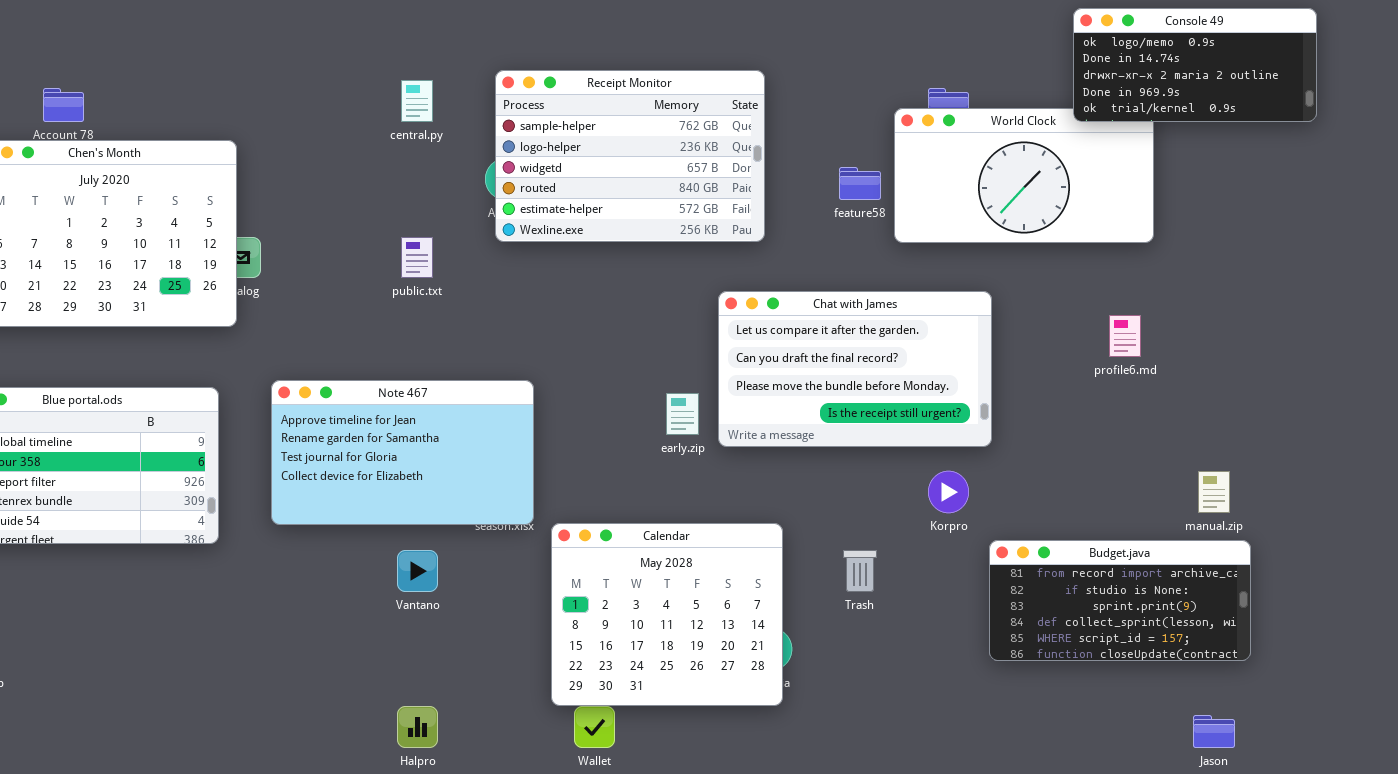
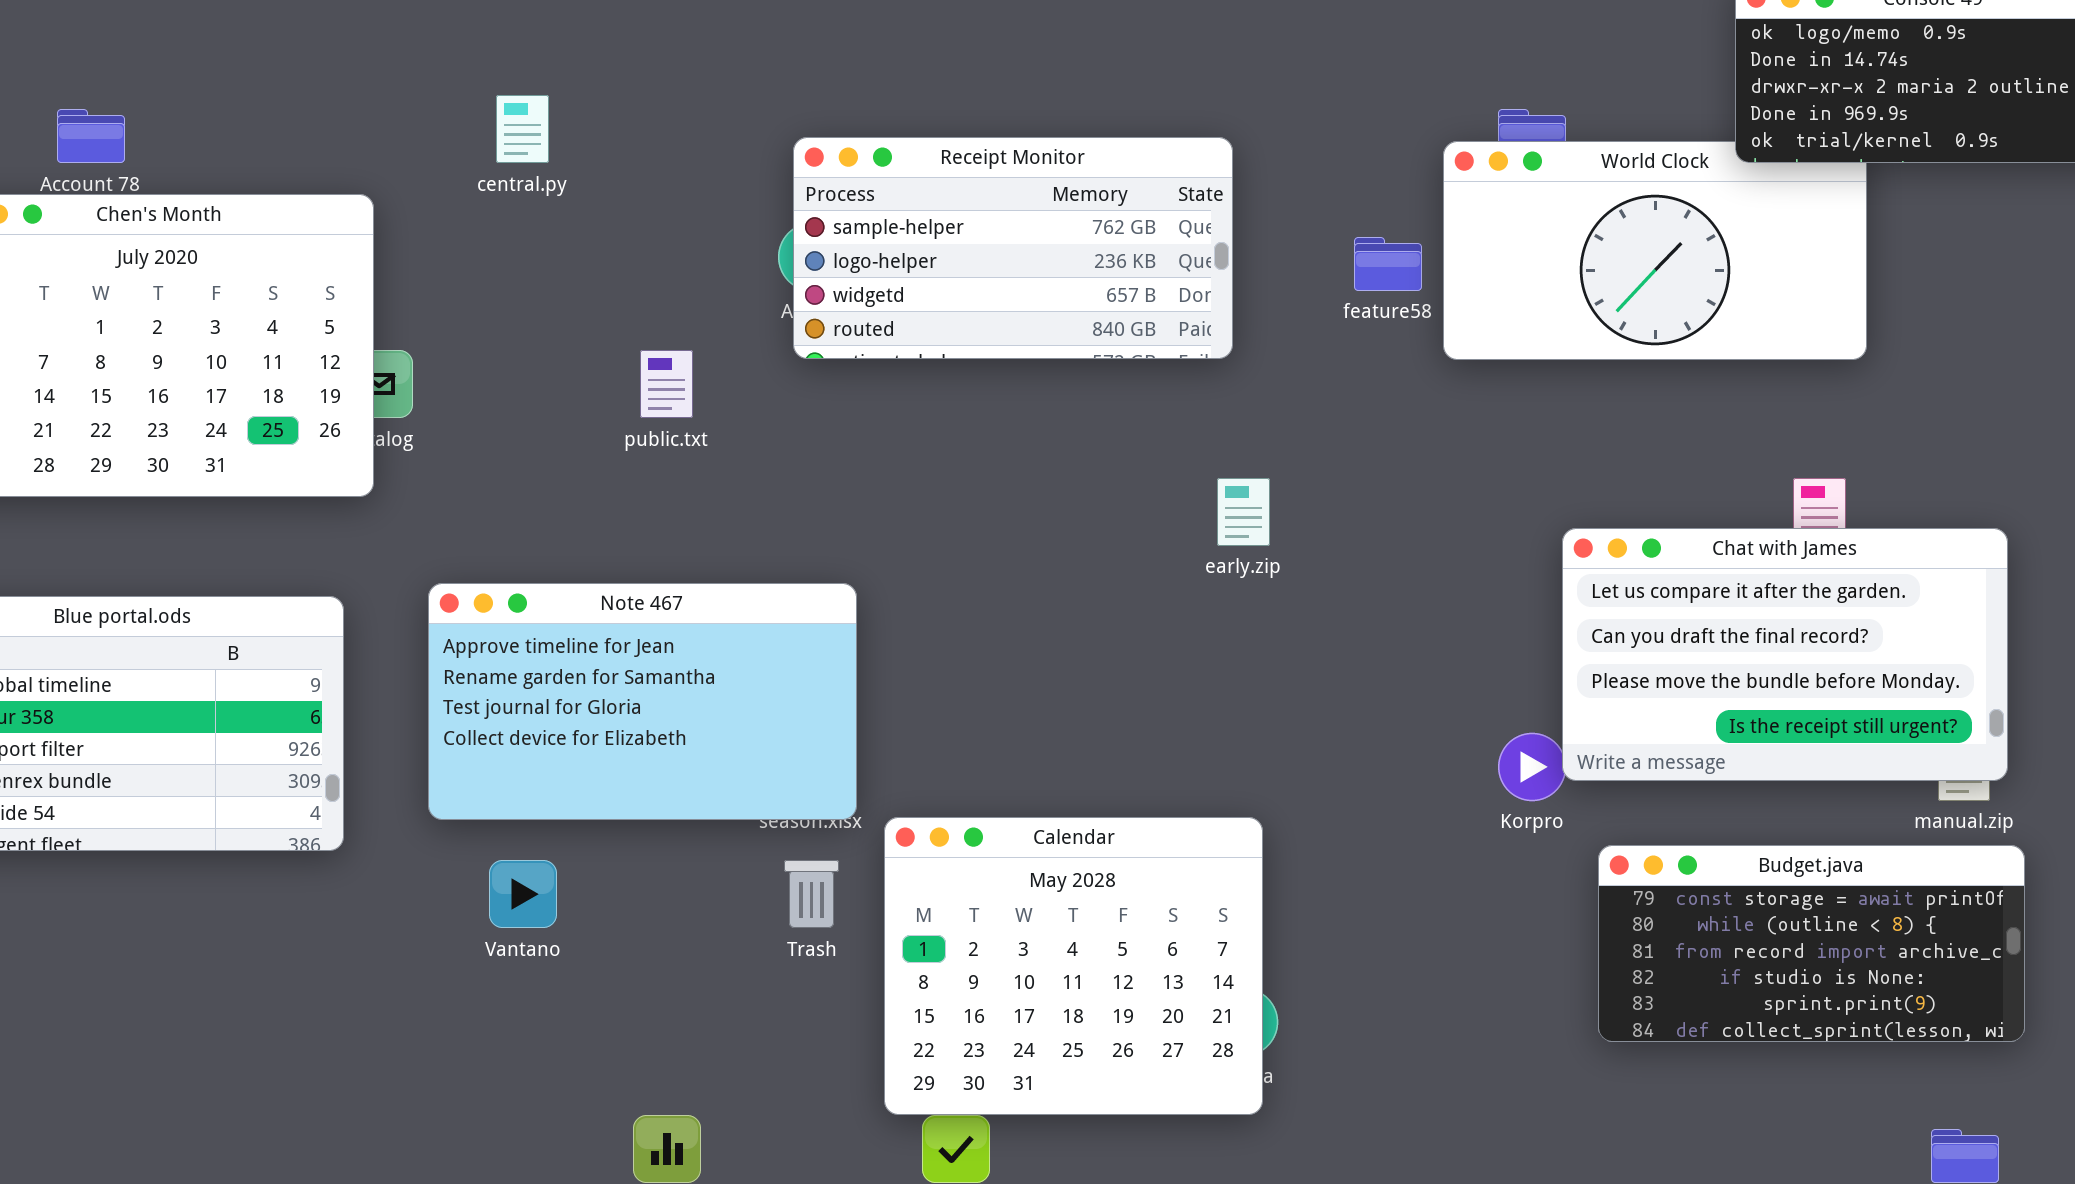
Receipt Monitor: [495,70,765,242] -> [793,137,1233,359], resized
central.py: [401,80,433,122] -> [496,95,549,163], moved
Chat with James: [718,291,992,447] -> [1562,528,2008,781], moved
early.zip: [666,393,699,435] -> [1217,478,1270,546], moved
Budget.java: [989,540,1251,661] -> [1598,845,2025,1042], scrolled up 2 rows
Vantano: [397,550,438,592] -> [489,860,557,928], moved
Trash: [843,550,877,592] -> [784,860,839,928], moved

